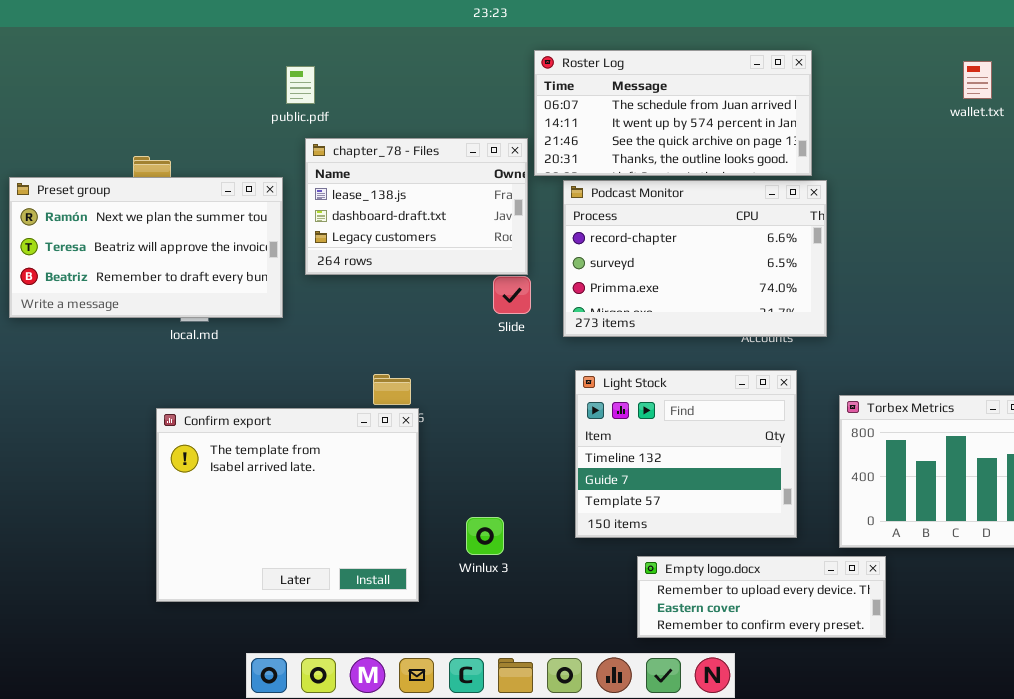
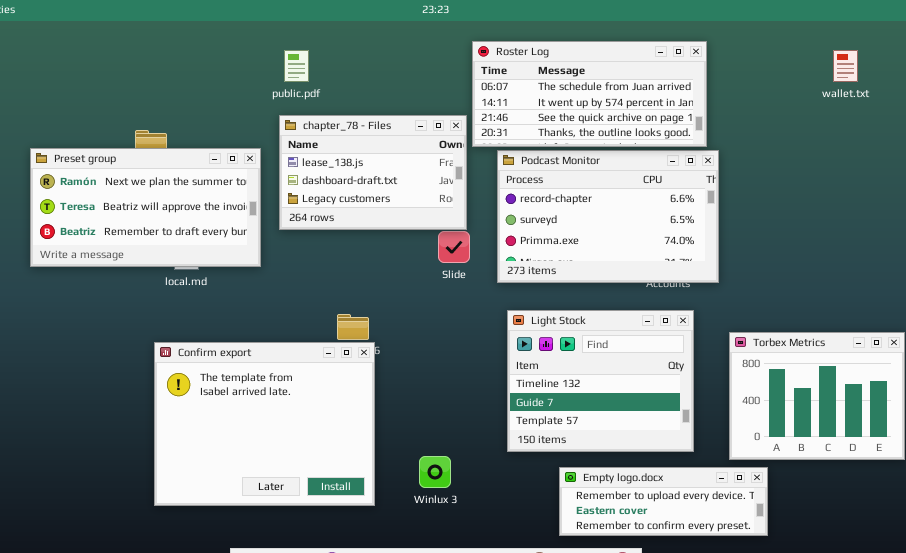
public.pdf: [286,66,315,104] -> [284,50,309,82], moved
Winlux 3: [466,517,504,555] -> [419,456,451,488], moved

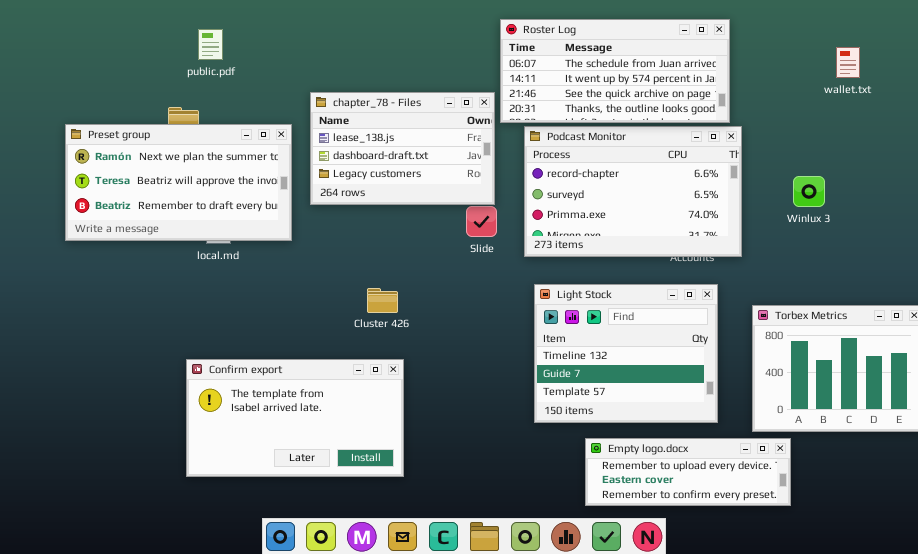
public.pdf: [284,50,309,82] -> [198,29,223,60], moved
wallet.txt: [833,50,858,82] -> [836,47,860,78], moved
Confirm export: [154,342,375,506] -> [186,359,404,477], resized
Winlux 3: [419,456,451,488] -> [793,176,825,207], moved

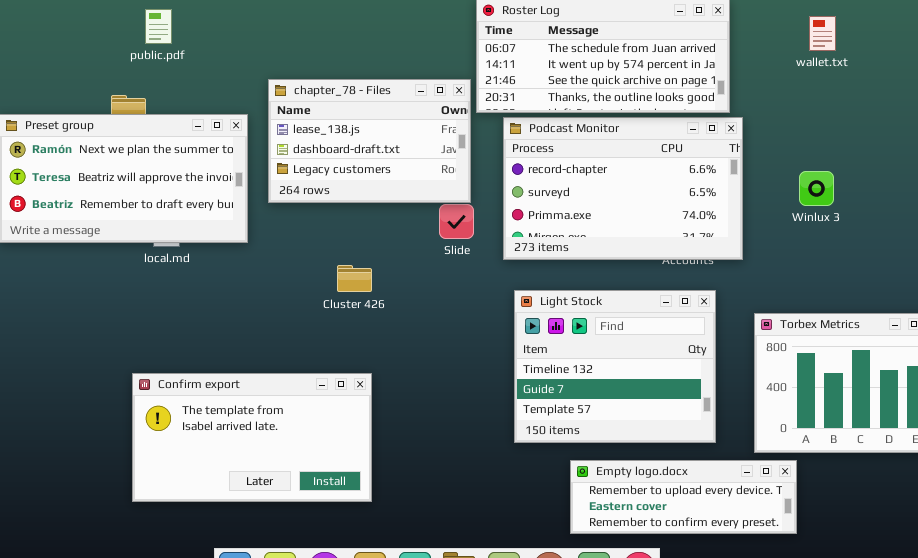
wallet.txt: [836,47,860,78] -> [809,16,836,51], moved
Cluster 426: [367,288,398,313] -> [337,265,372,292], moved

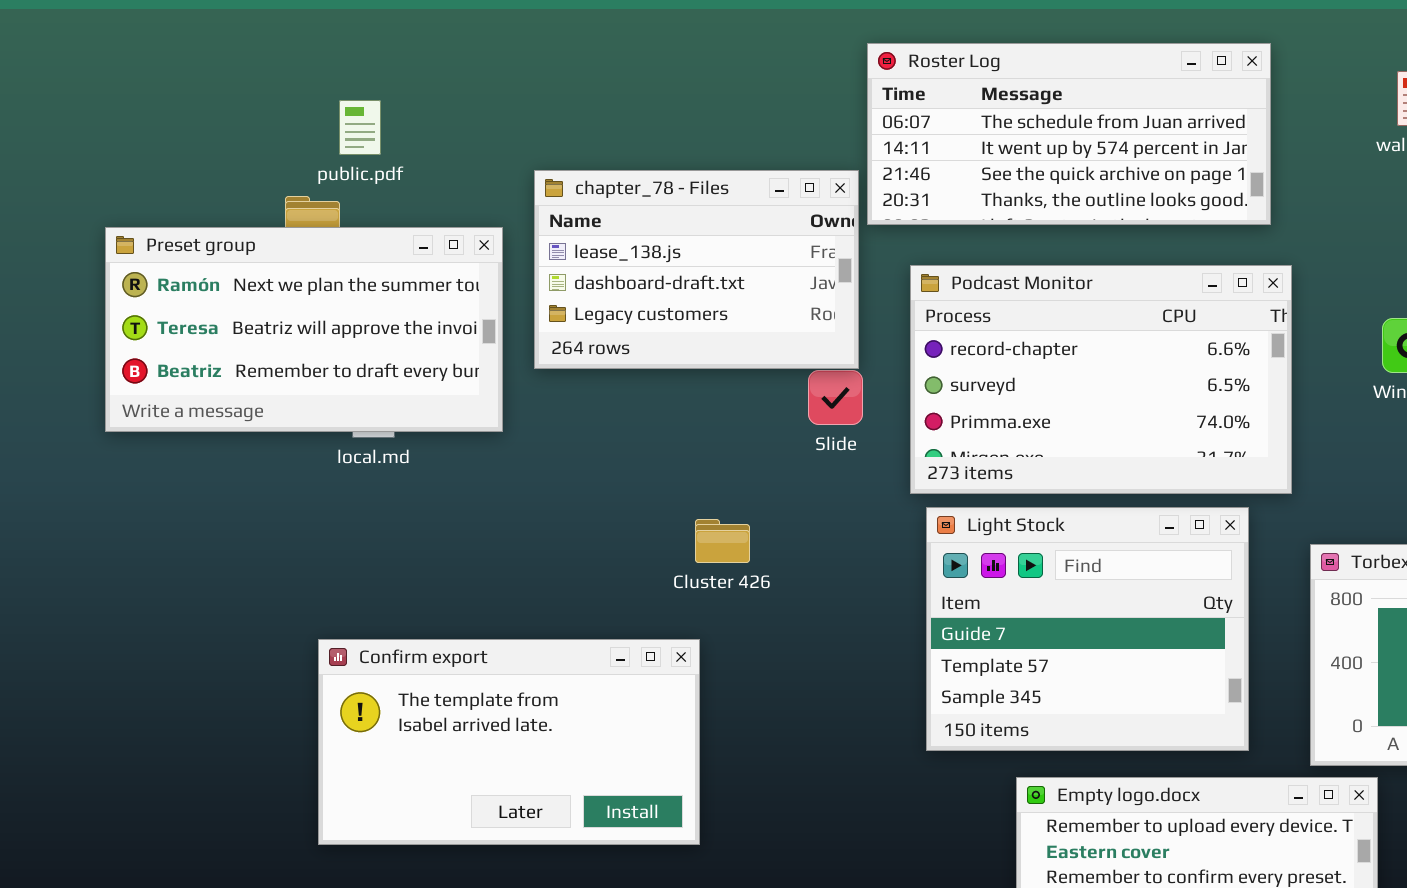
public.pdf: [145,9,172,44] -> [339,100,381,155], moved
Podcast Monitor: [503,117,743,260] -> [910,265,1292,494], moved
Cluster 426: [337,265,372,292] -> [695,519,750,563], moved
Light Stock: [514,290,716,443] -> [926,507,1249,751], scrolled down 1 row

